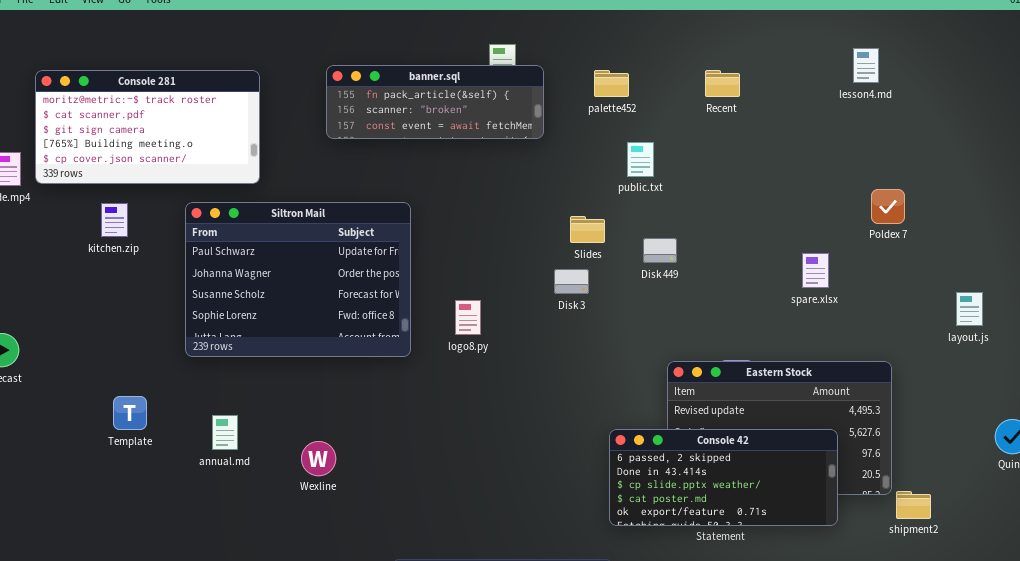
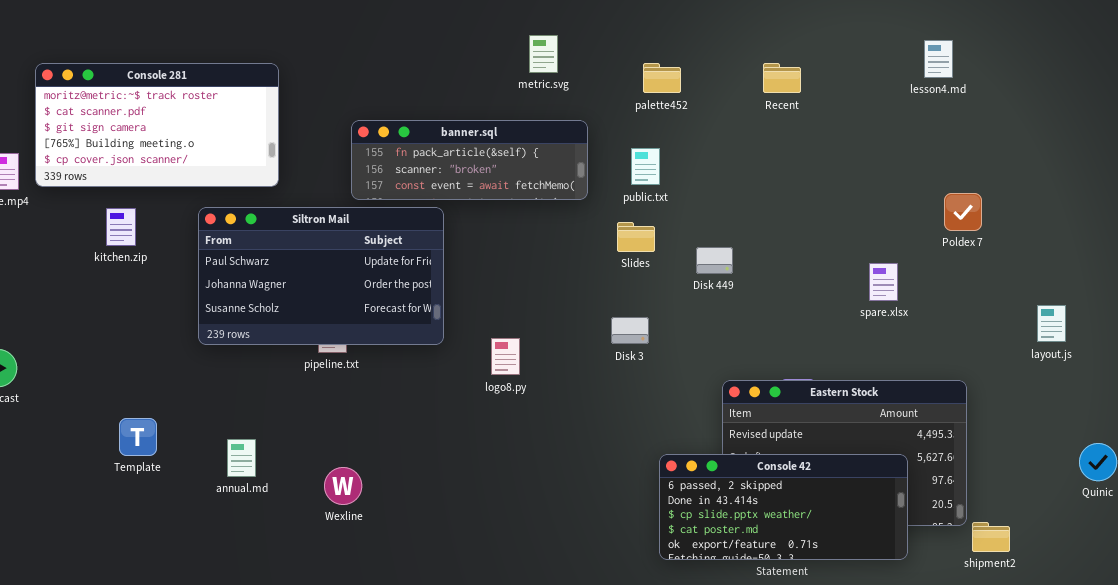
banner.sql: [326,65,544,139] -> [351,120,588,200], moved
public.txt: [627,142,654,177] -> [631,148,660,185], moved
Siltron Mail: [185,202,411,357] -> [198,207,444,345], resized
Disk 3: [554,269,589,294] -> [611,317,649,344], moved
logo8.py: [455,300,481,335] -> [491,338,520,375], moved

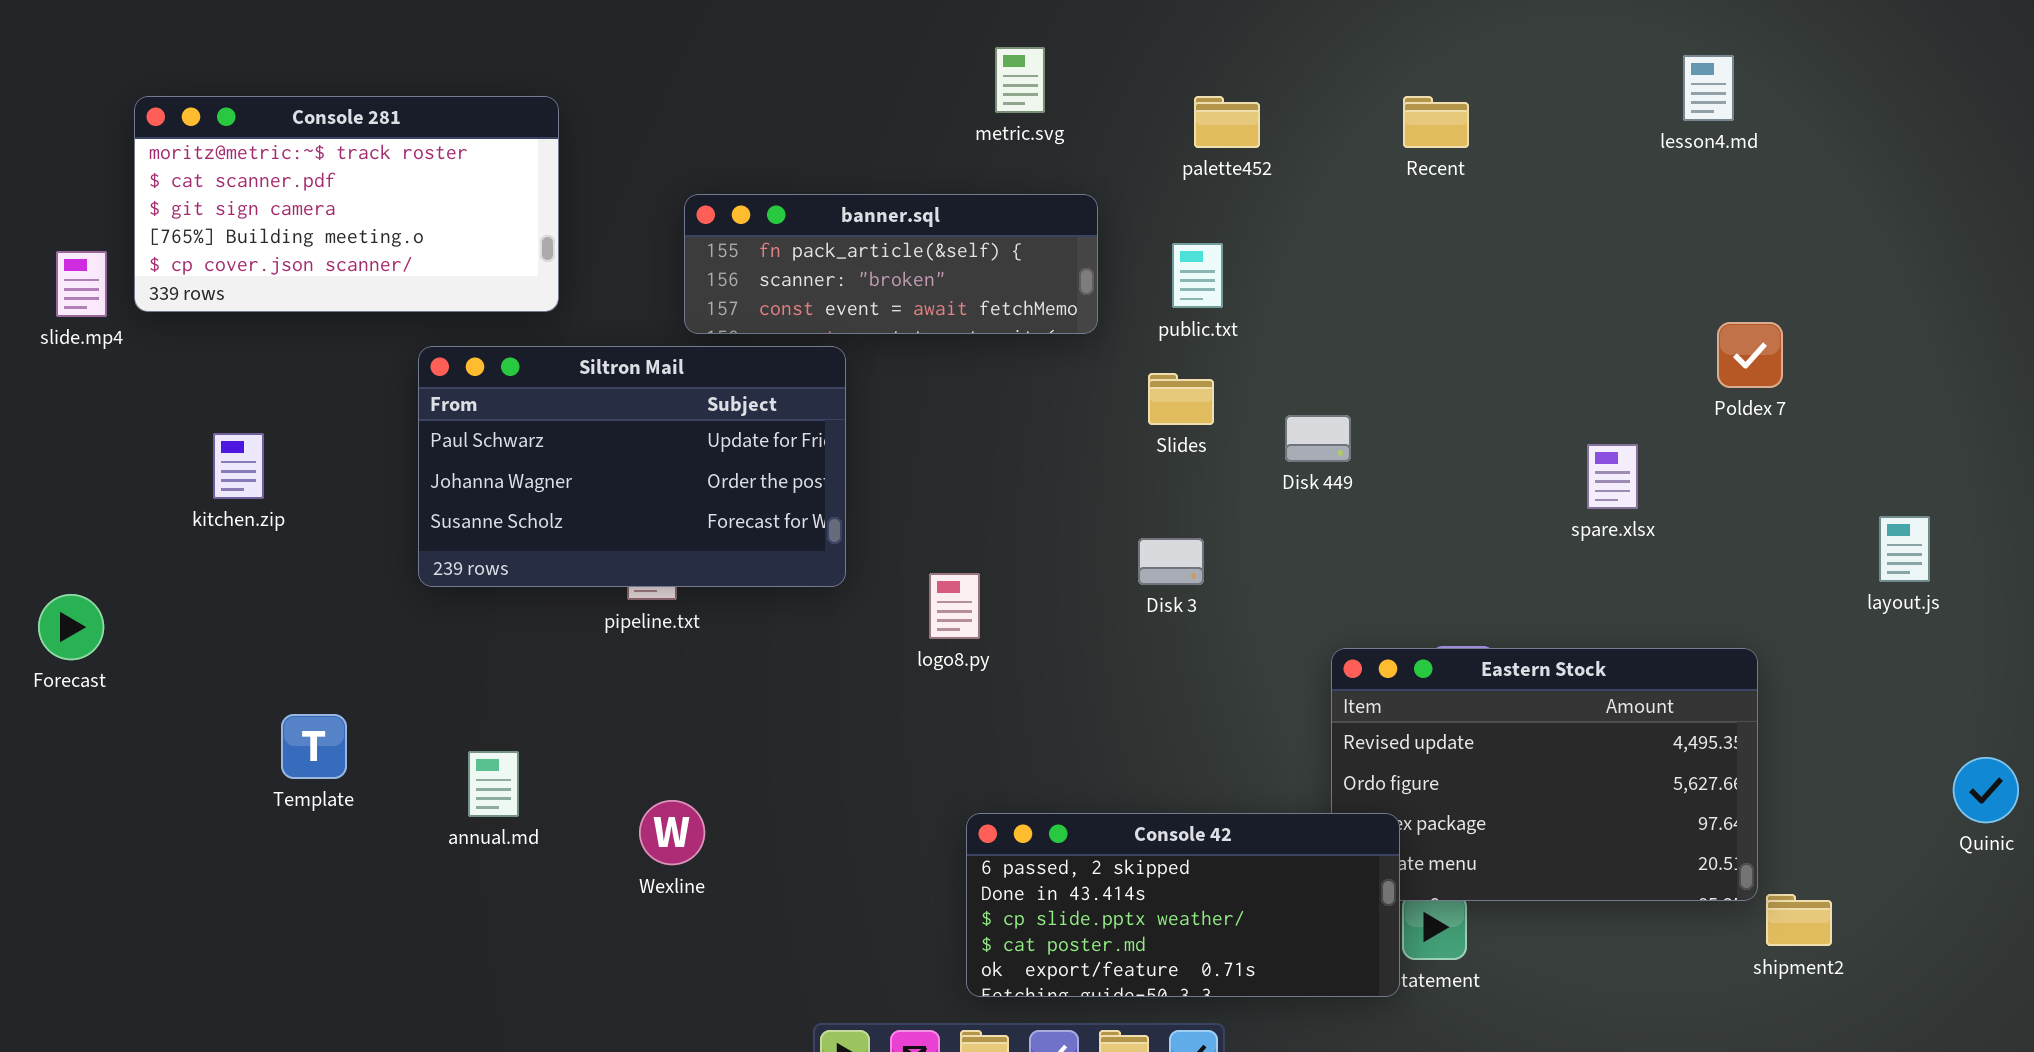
kitchen.zip: [106,208,136,246] -> [213,433,264,499], moved
Console 42: [659,454,908,560] -> [966,813,1400,997], moved

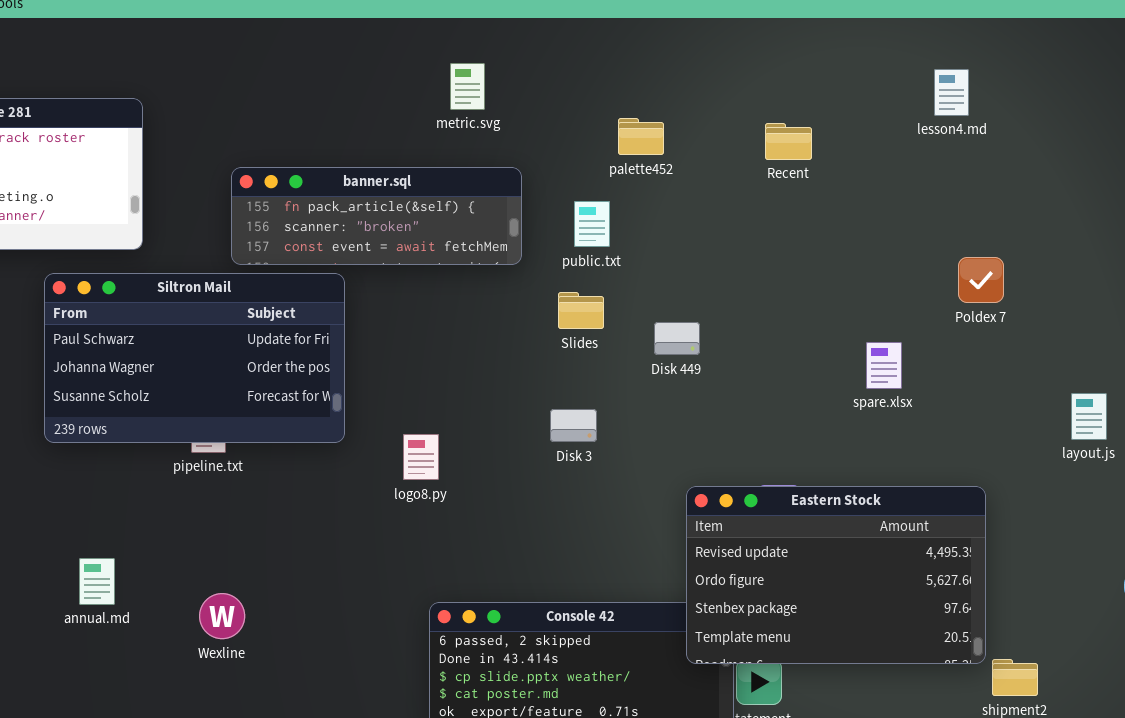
palette452: [1194,96,1260,148] -> [618,118,664,155], moved
Recent: [1403,96,1469,148] -> [765,123,812,160], moved
Eastern Stock: [1331,648,1758,901] -> [686,486,986,664], raised

